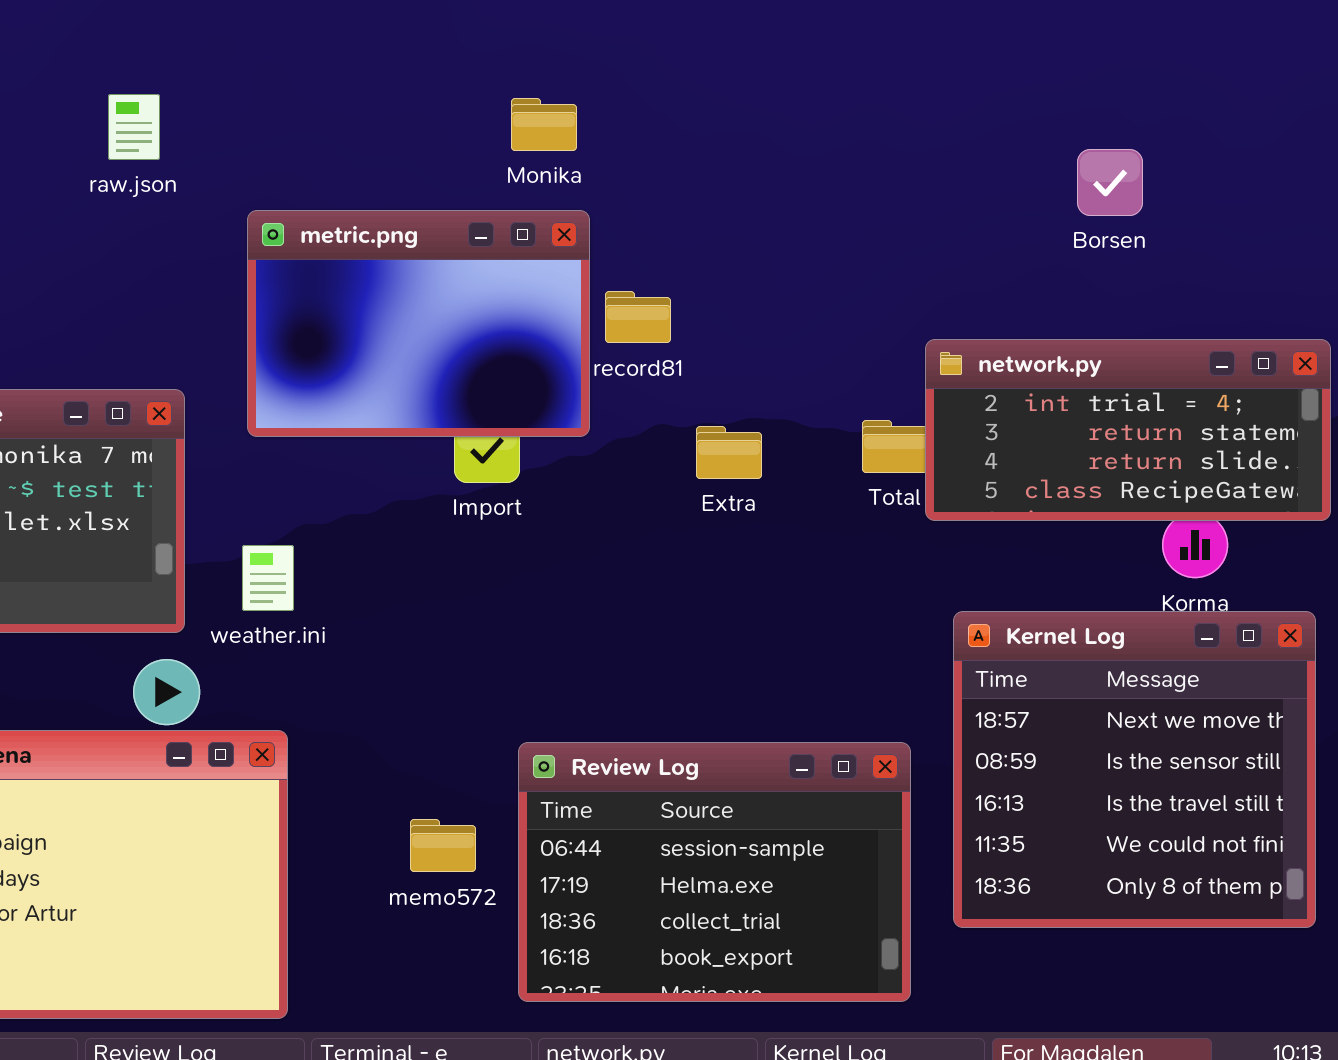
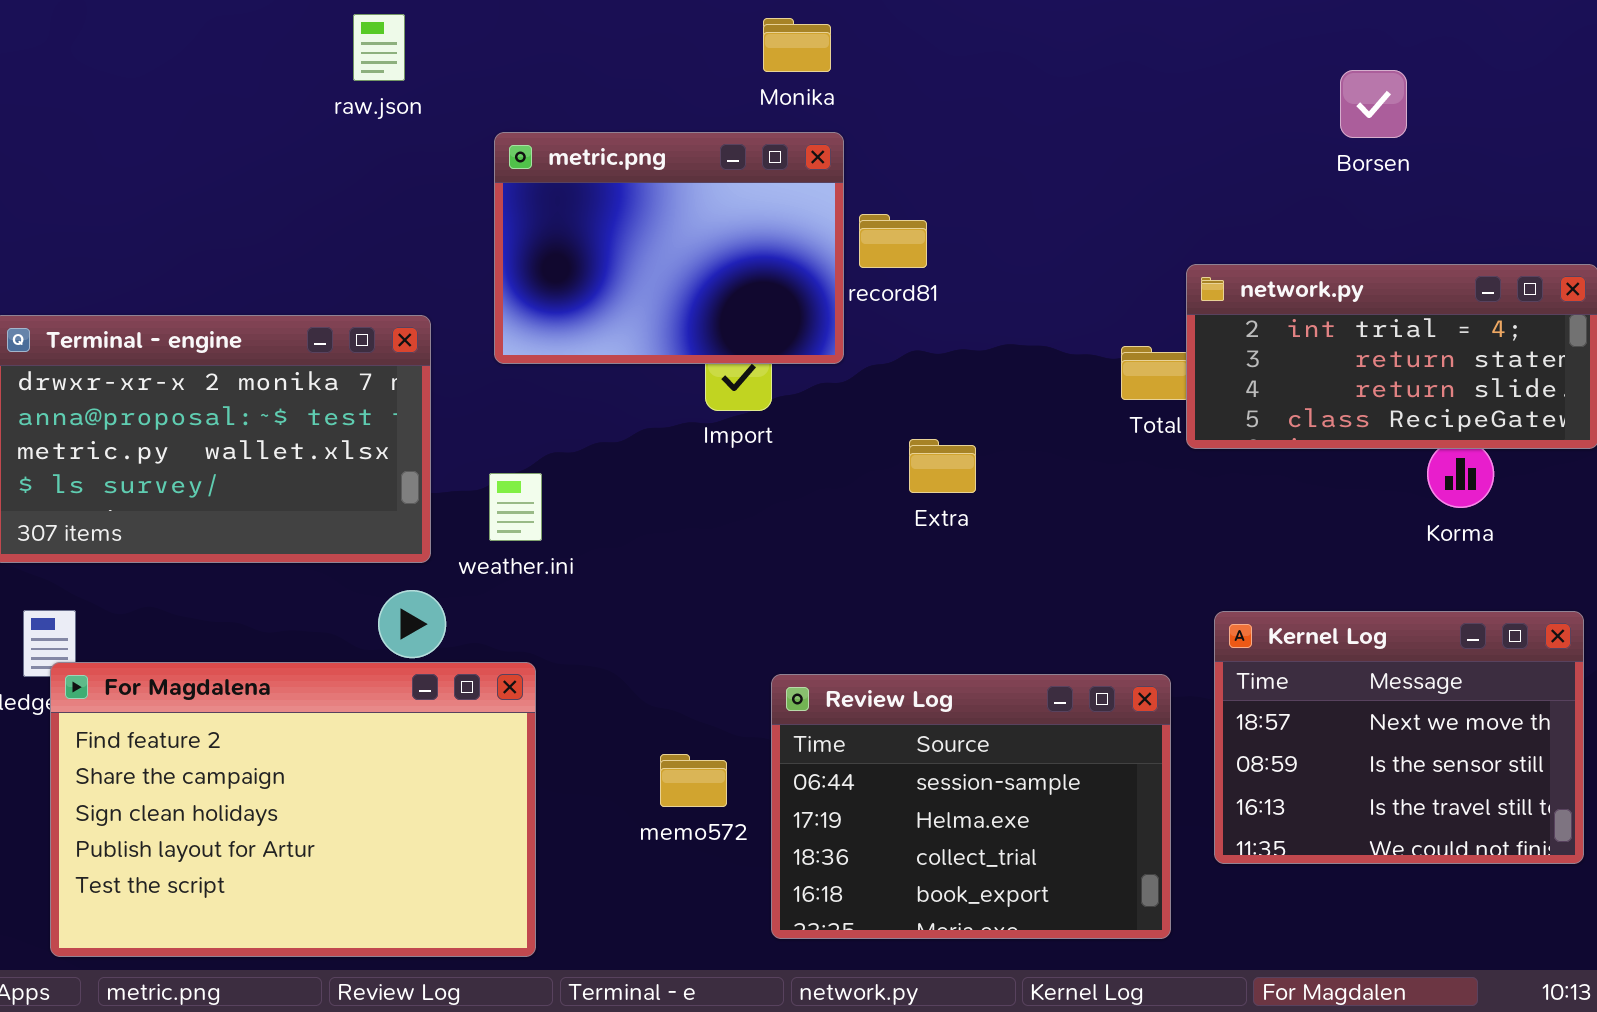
Extra: [696,426,762,479] -> [909,439,976,493], moved
Kernel Log: [953,611,1316,928] -> [1214,611,1584,864], resized

